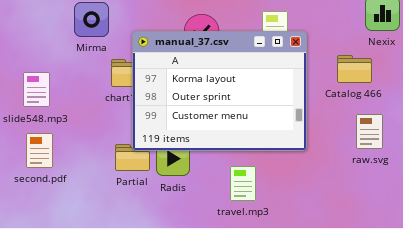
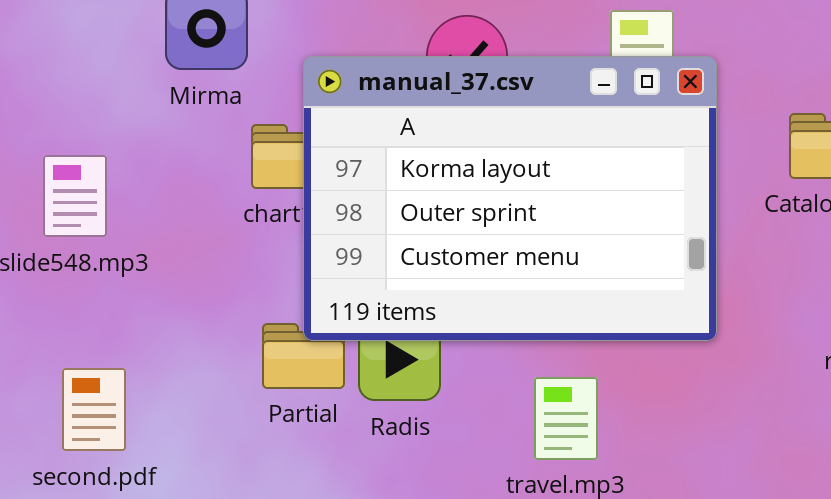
second.pdf: [26,133,53,168] -> [62,368,126,451], moved

